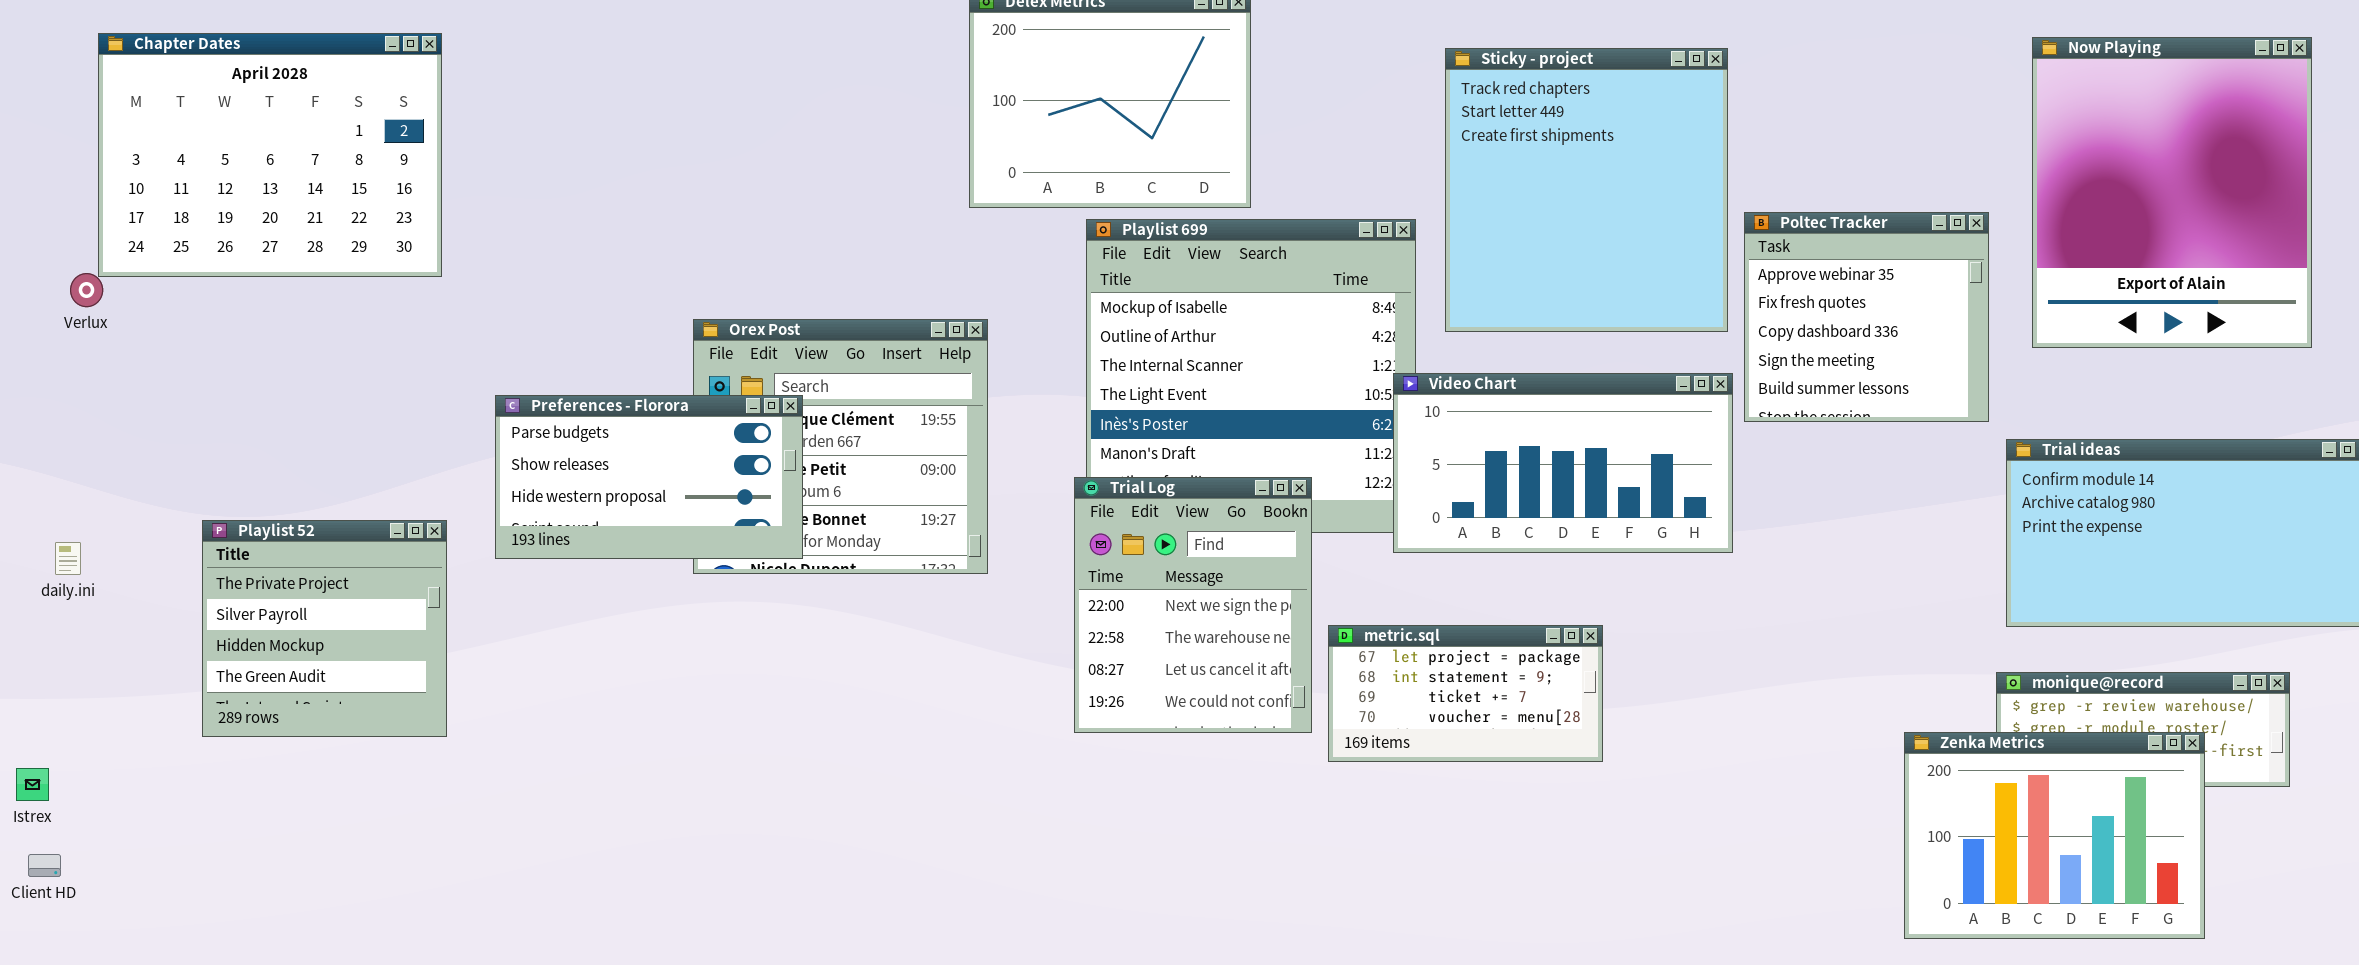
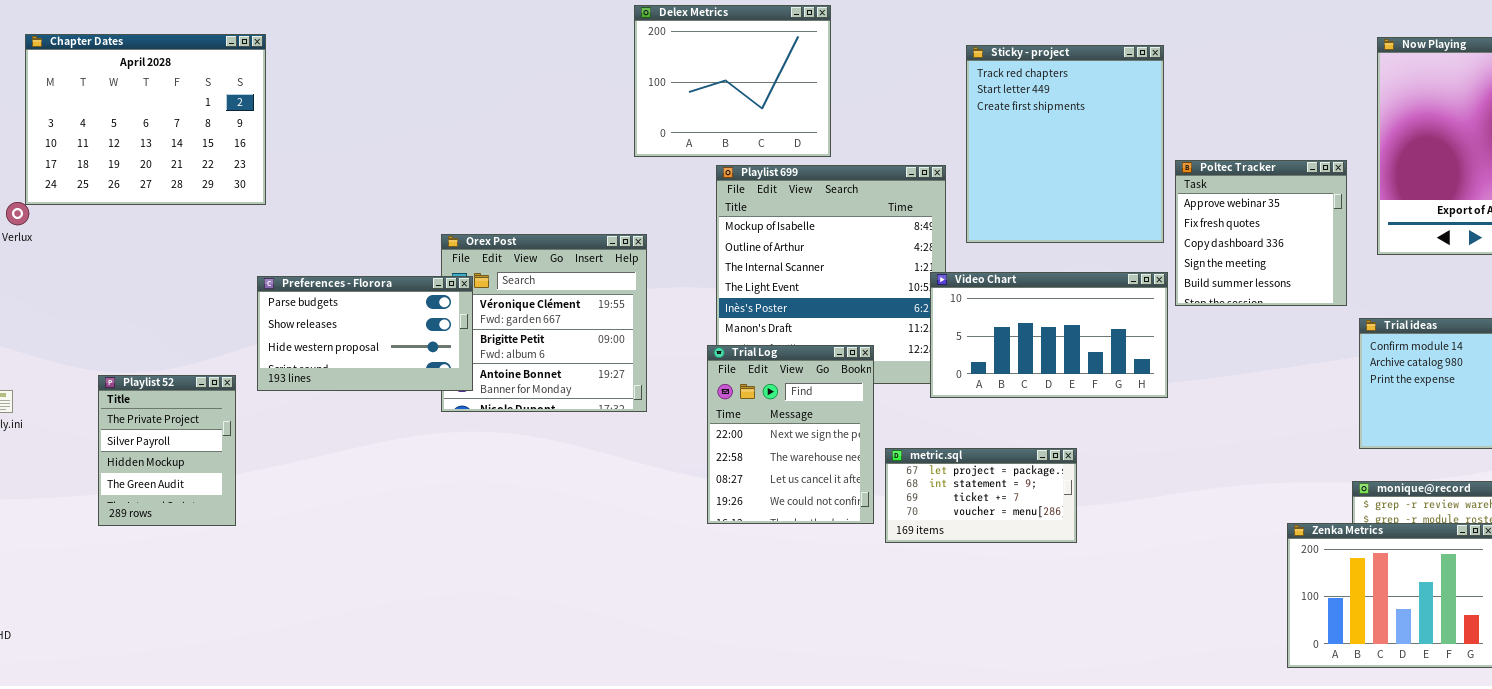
Preferences - Florora: [495,395,803,559] -> [257,276,473,391], moved
Playlist 52: [202,520,447,737] -> [98,375,236,526], resized

